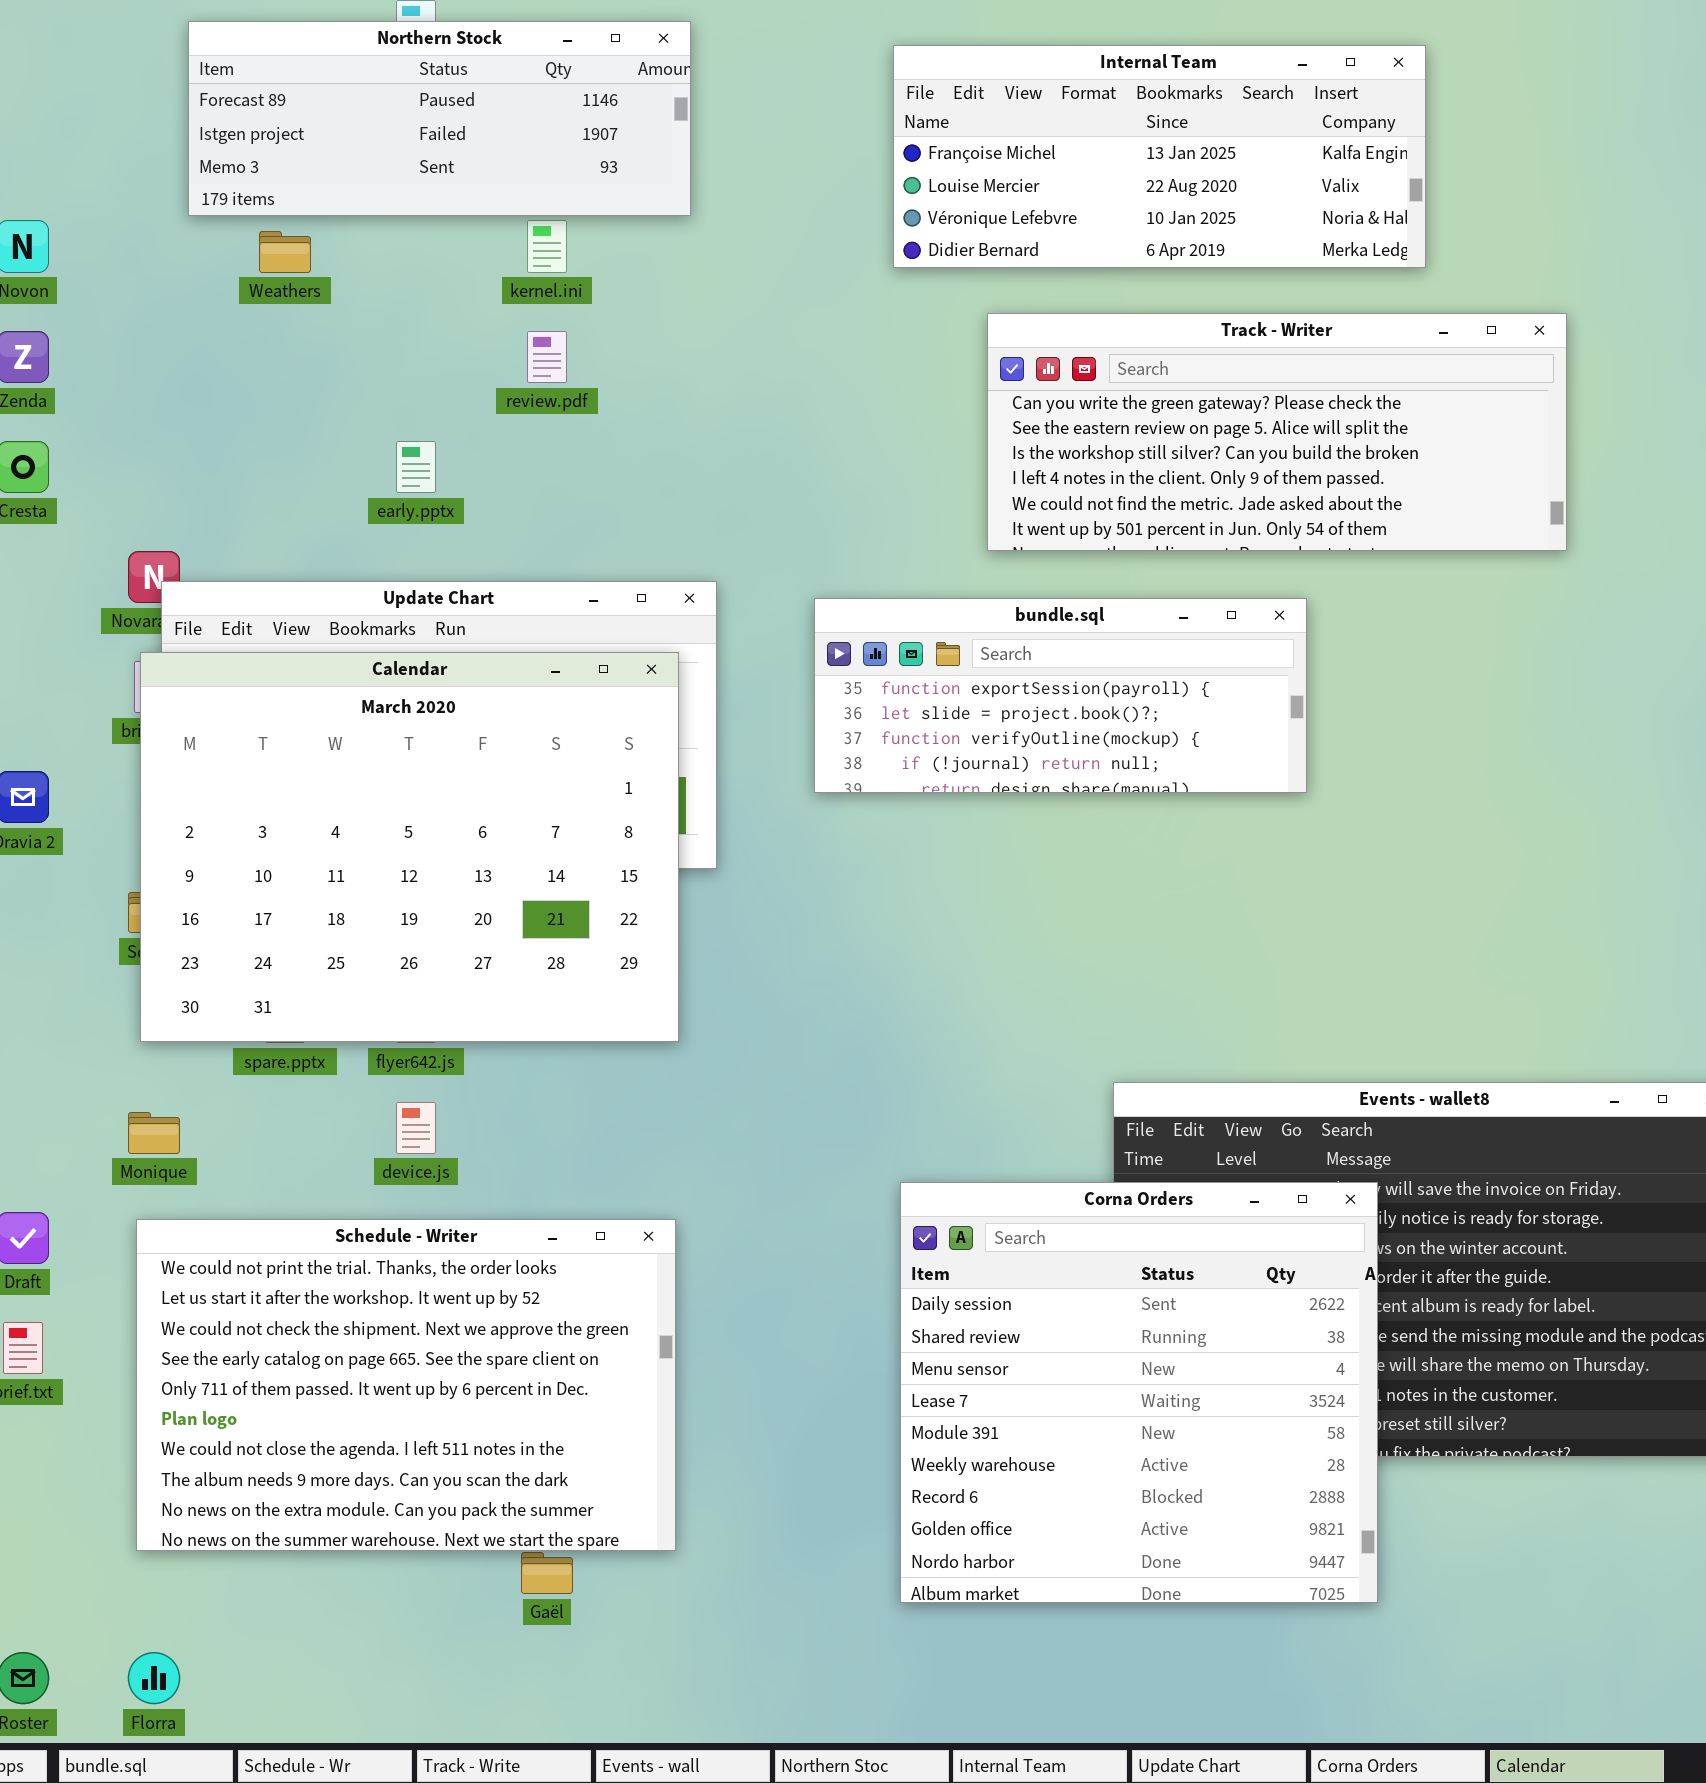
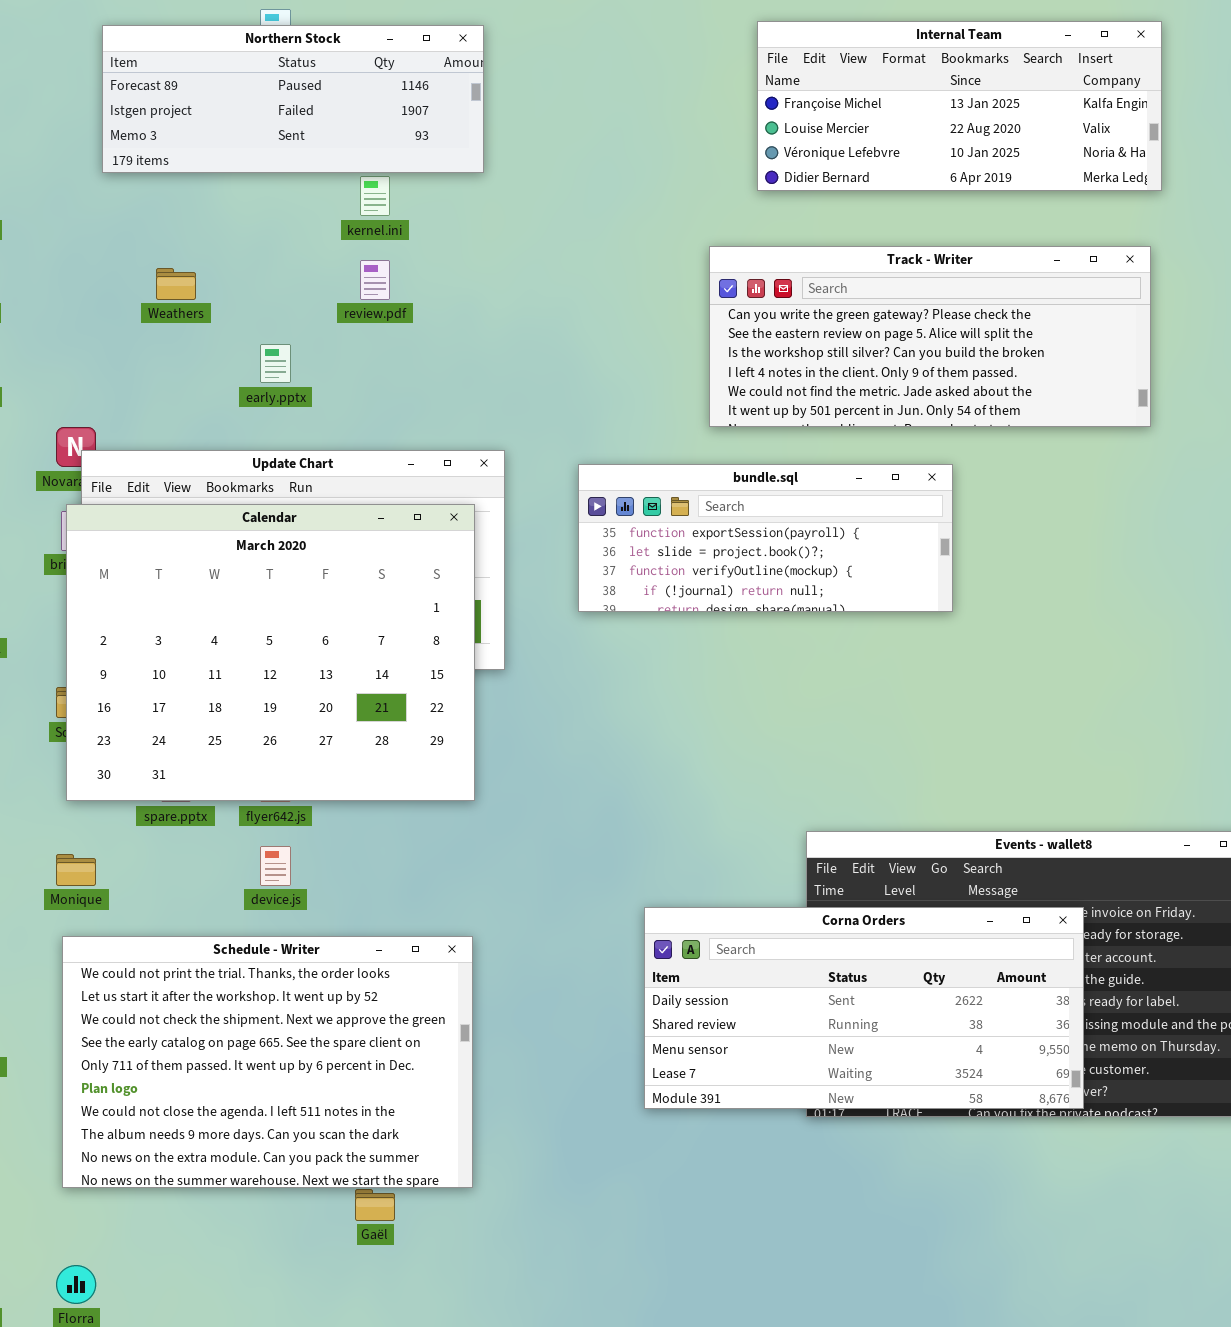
Internal Team: [893,45,1426,268] -> [757,21,1162,191], moved
Weathers: [259,231,311,273] -> [156,268,196,300], moved
Corna Orders: [900,1182,1378,1603] -> [644,907,1084,1109], resized

